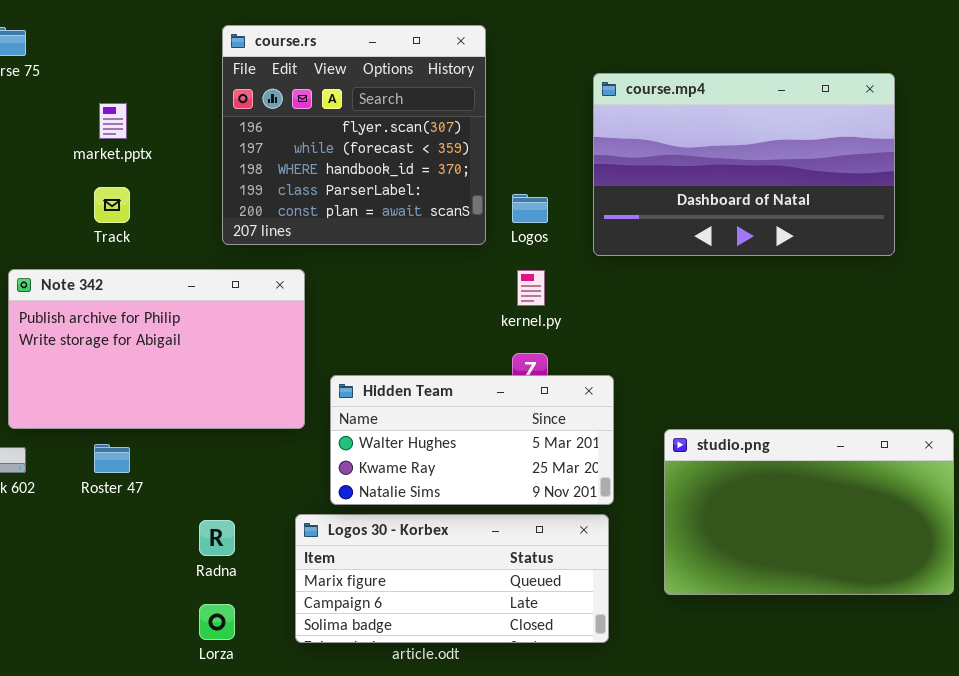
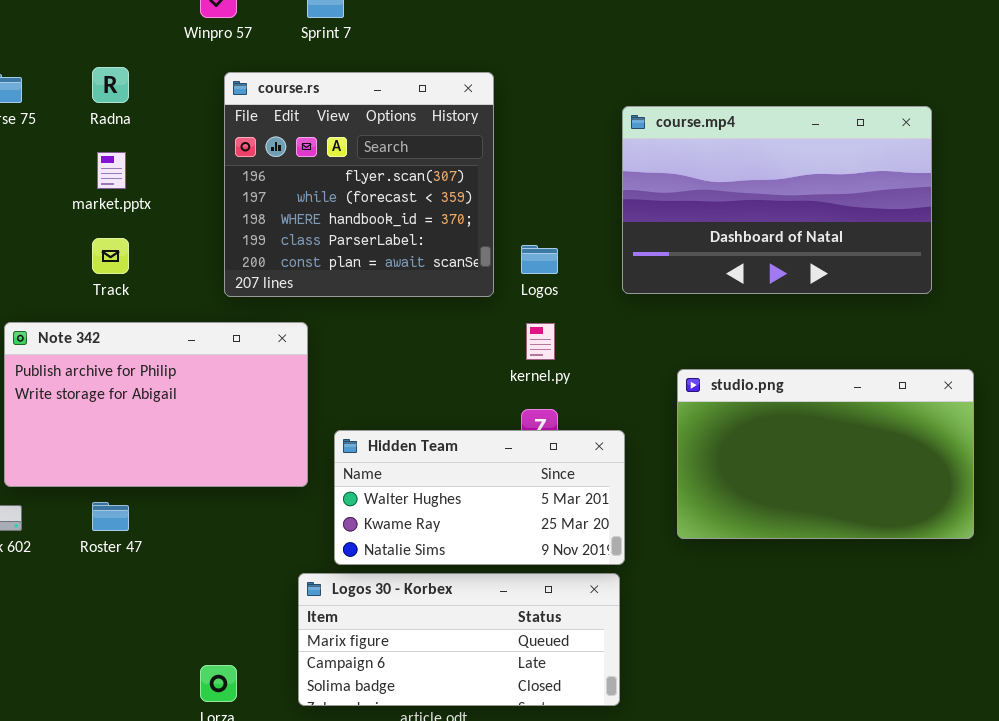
course.mp4: [593,73,895,256] -> [622,106,932,294], moved
studio.png: [664,429,954,595] -> [677,369,974,539], moved
Radna: [199,520,235,556] -> [92,67,129,103], moved

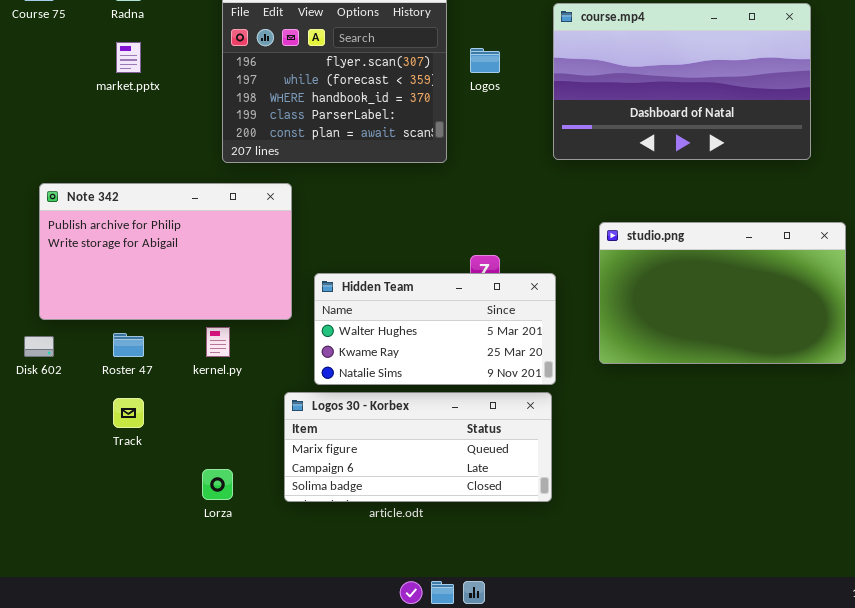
Track: [92,238,129,274] -> [113,398,144,428], moved
Logos: [521,245,558,274] -> [470,48,500,73], moved
kernel.py: [526,323,555,360] -> [206,327,230,357], moved

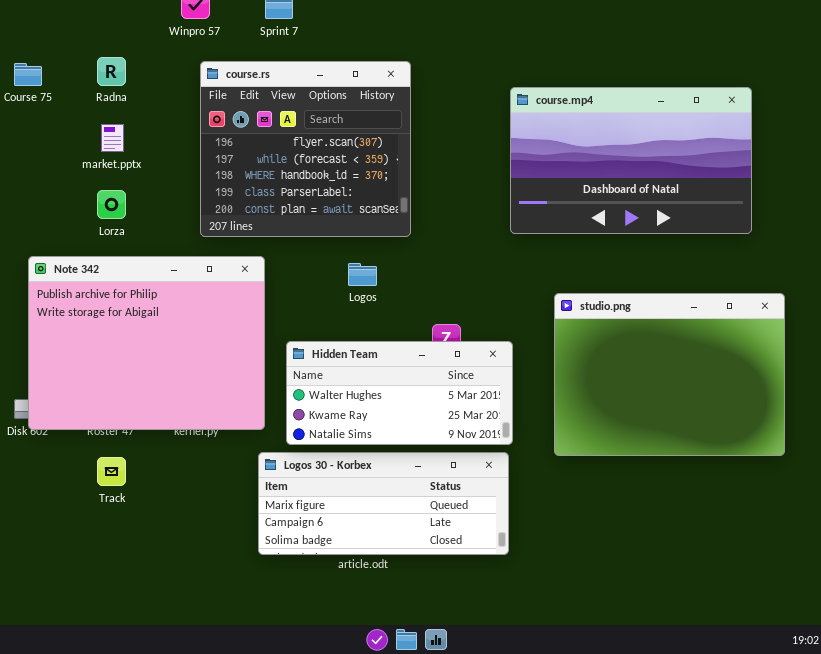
Logos: [470,48,500,73] -> [348,263,377,286], moved
Note 342: [39,183,292,320] -> [28,256,265,430], resized
studio.png: [599,222,846,364] -> [554,293,785,456], resized
Lorza: [202,469,233,500] -> [97,190,126,219], moved

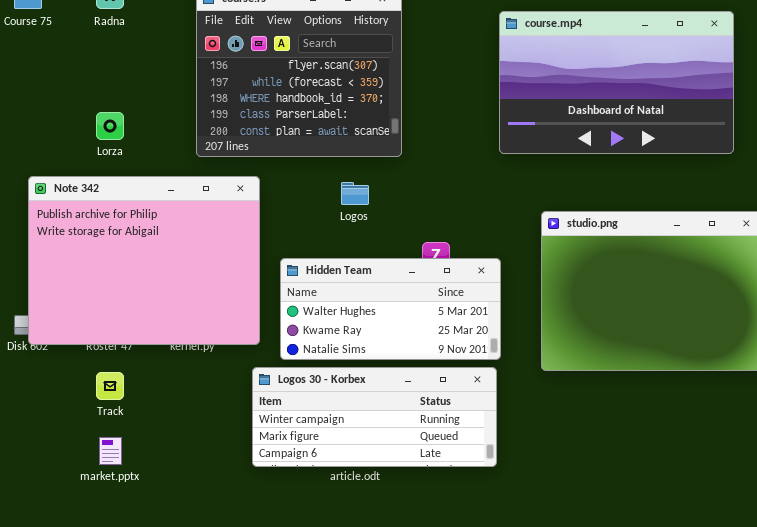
market.pptx: [101,124,124,152] -> [99,437,122,465], moved
Logos 30 - Korbex: [258,452,509,555] -> [252,367,497,467], scrolled up 1 row

